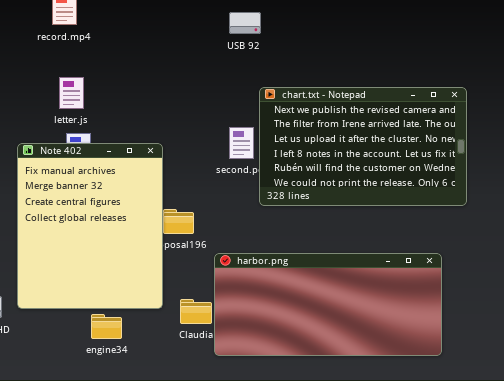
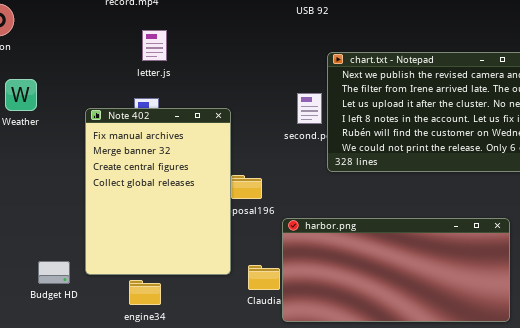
letter.js: [59,77,84,109] -> [142,30,167,61], moved
engine34: [91,314,122,339] -> [129,280,161,305], moved

